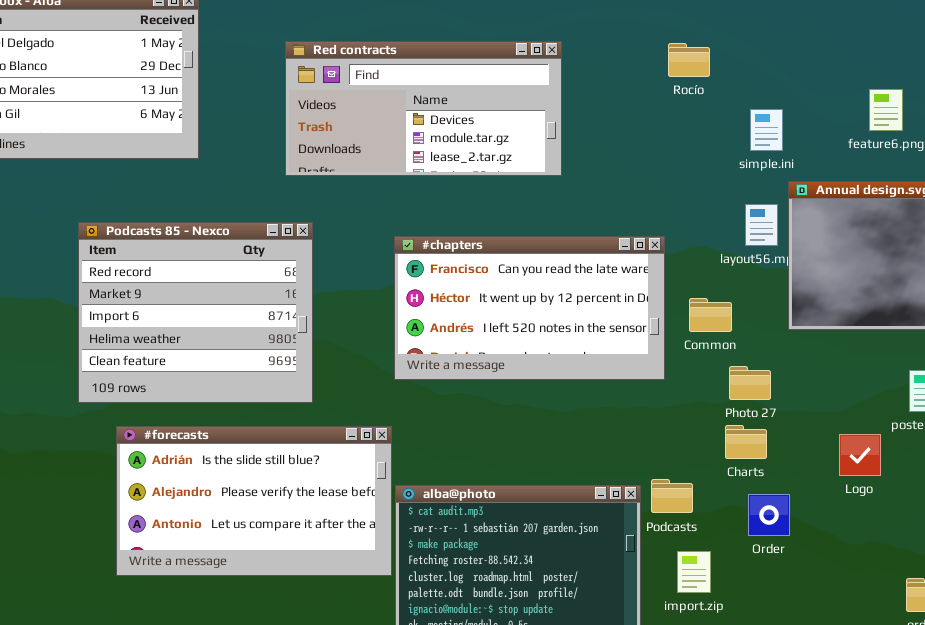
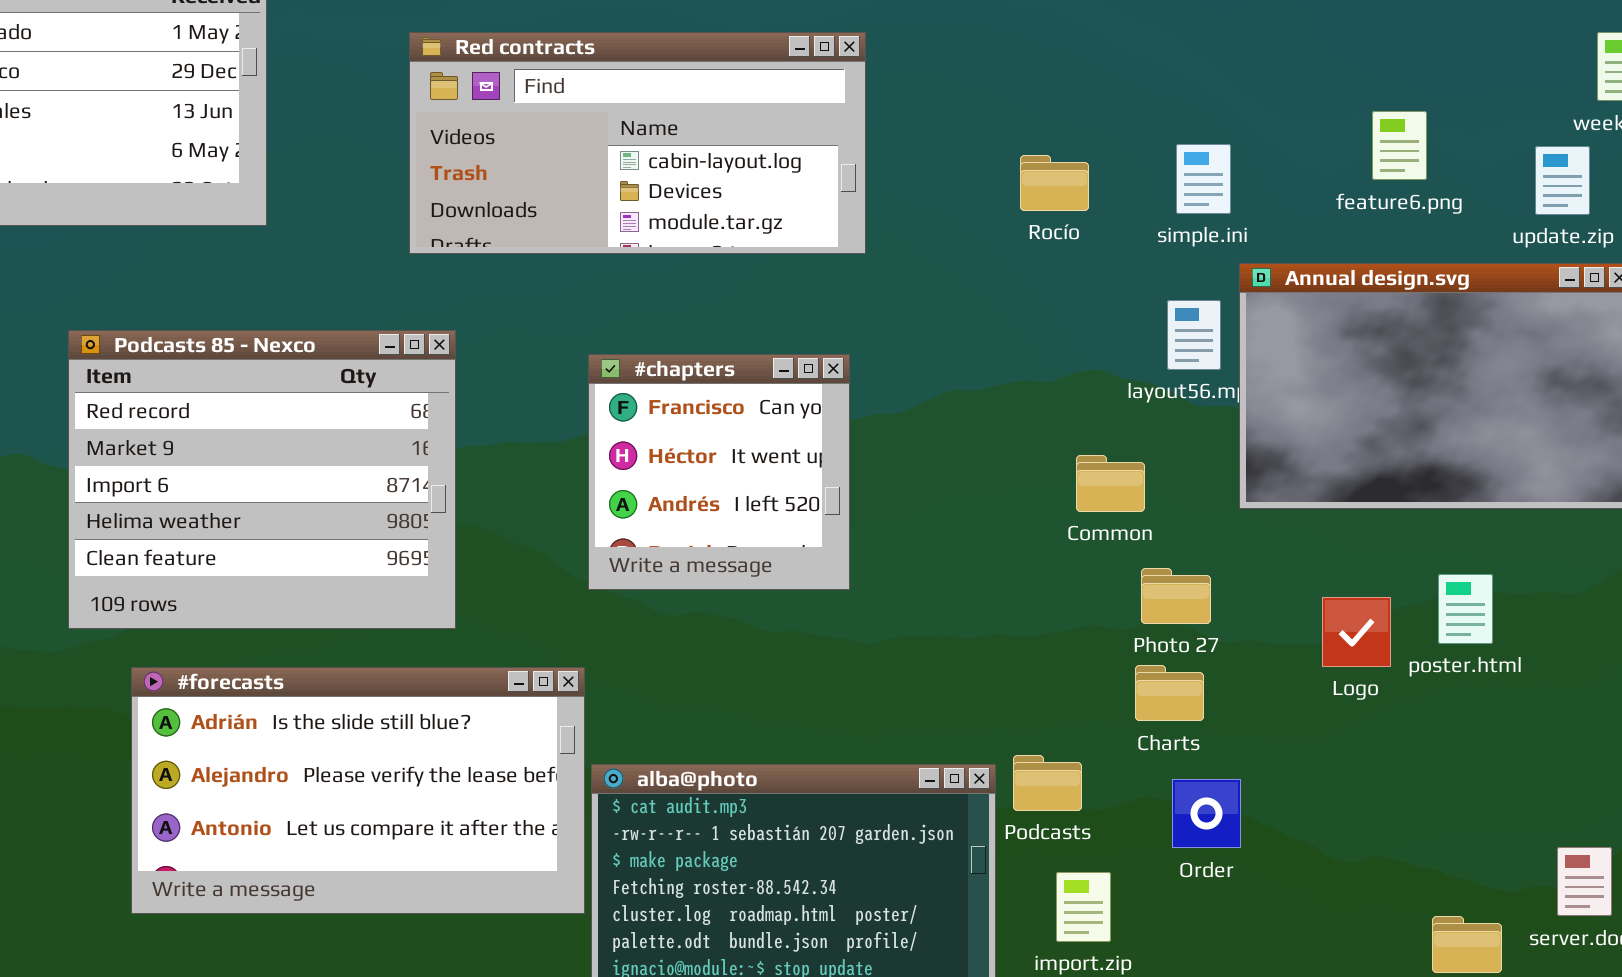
Red contracts: [285,41,562,176] -> [409,32,866,254], scrolled up 1 row
Rocío: [668,43,710,77] -> [1020,155,1089,211], moved
#chapters: [394,236,665,380] -> [588,354,850,590], resized
Logo: [839,434,881,476] -> [1322,597,1391,667], moved

